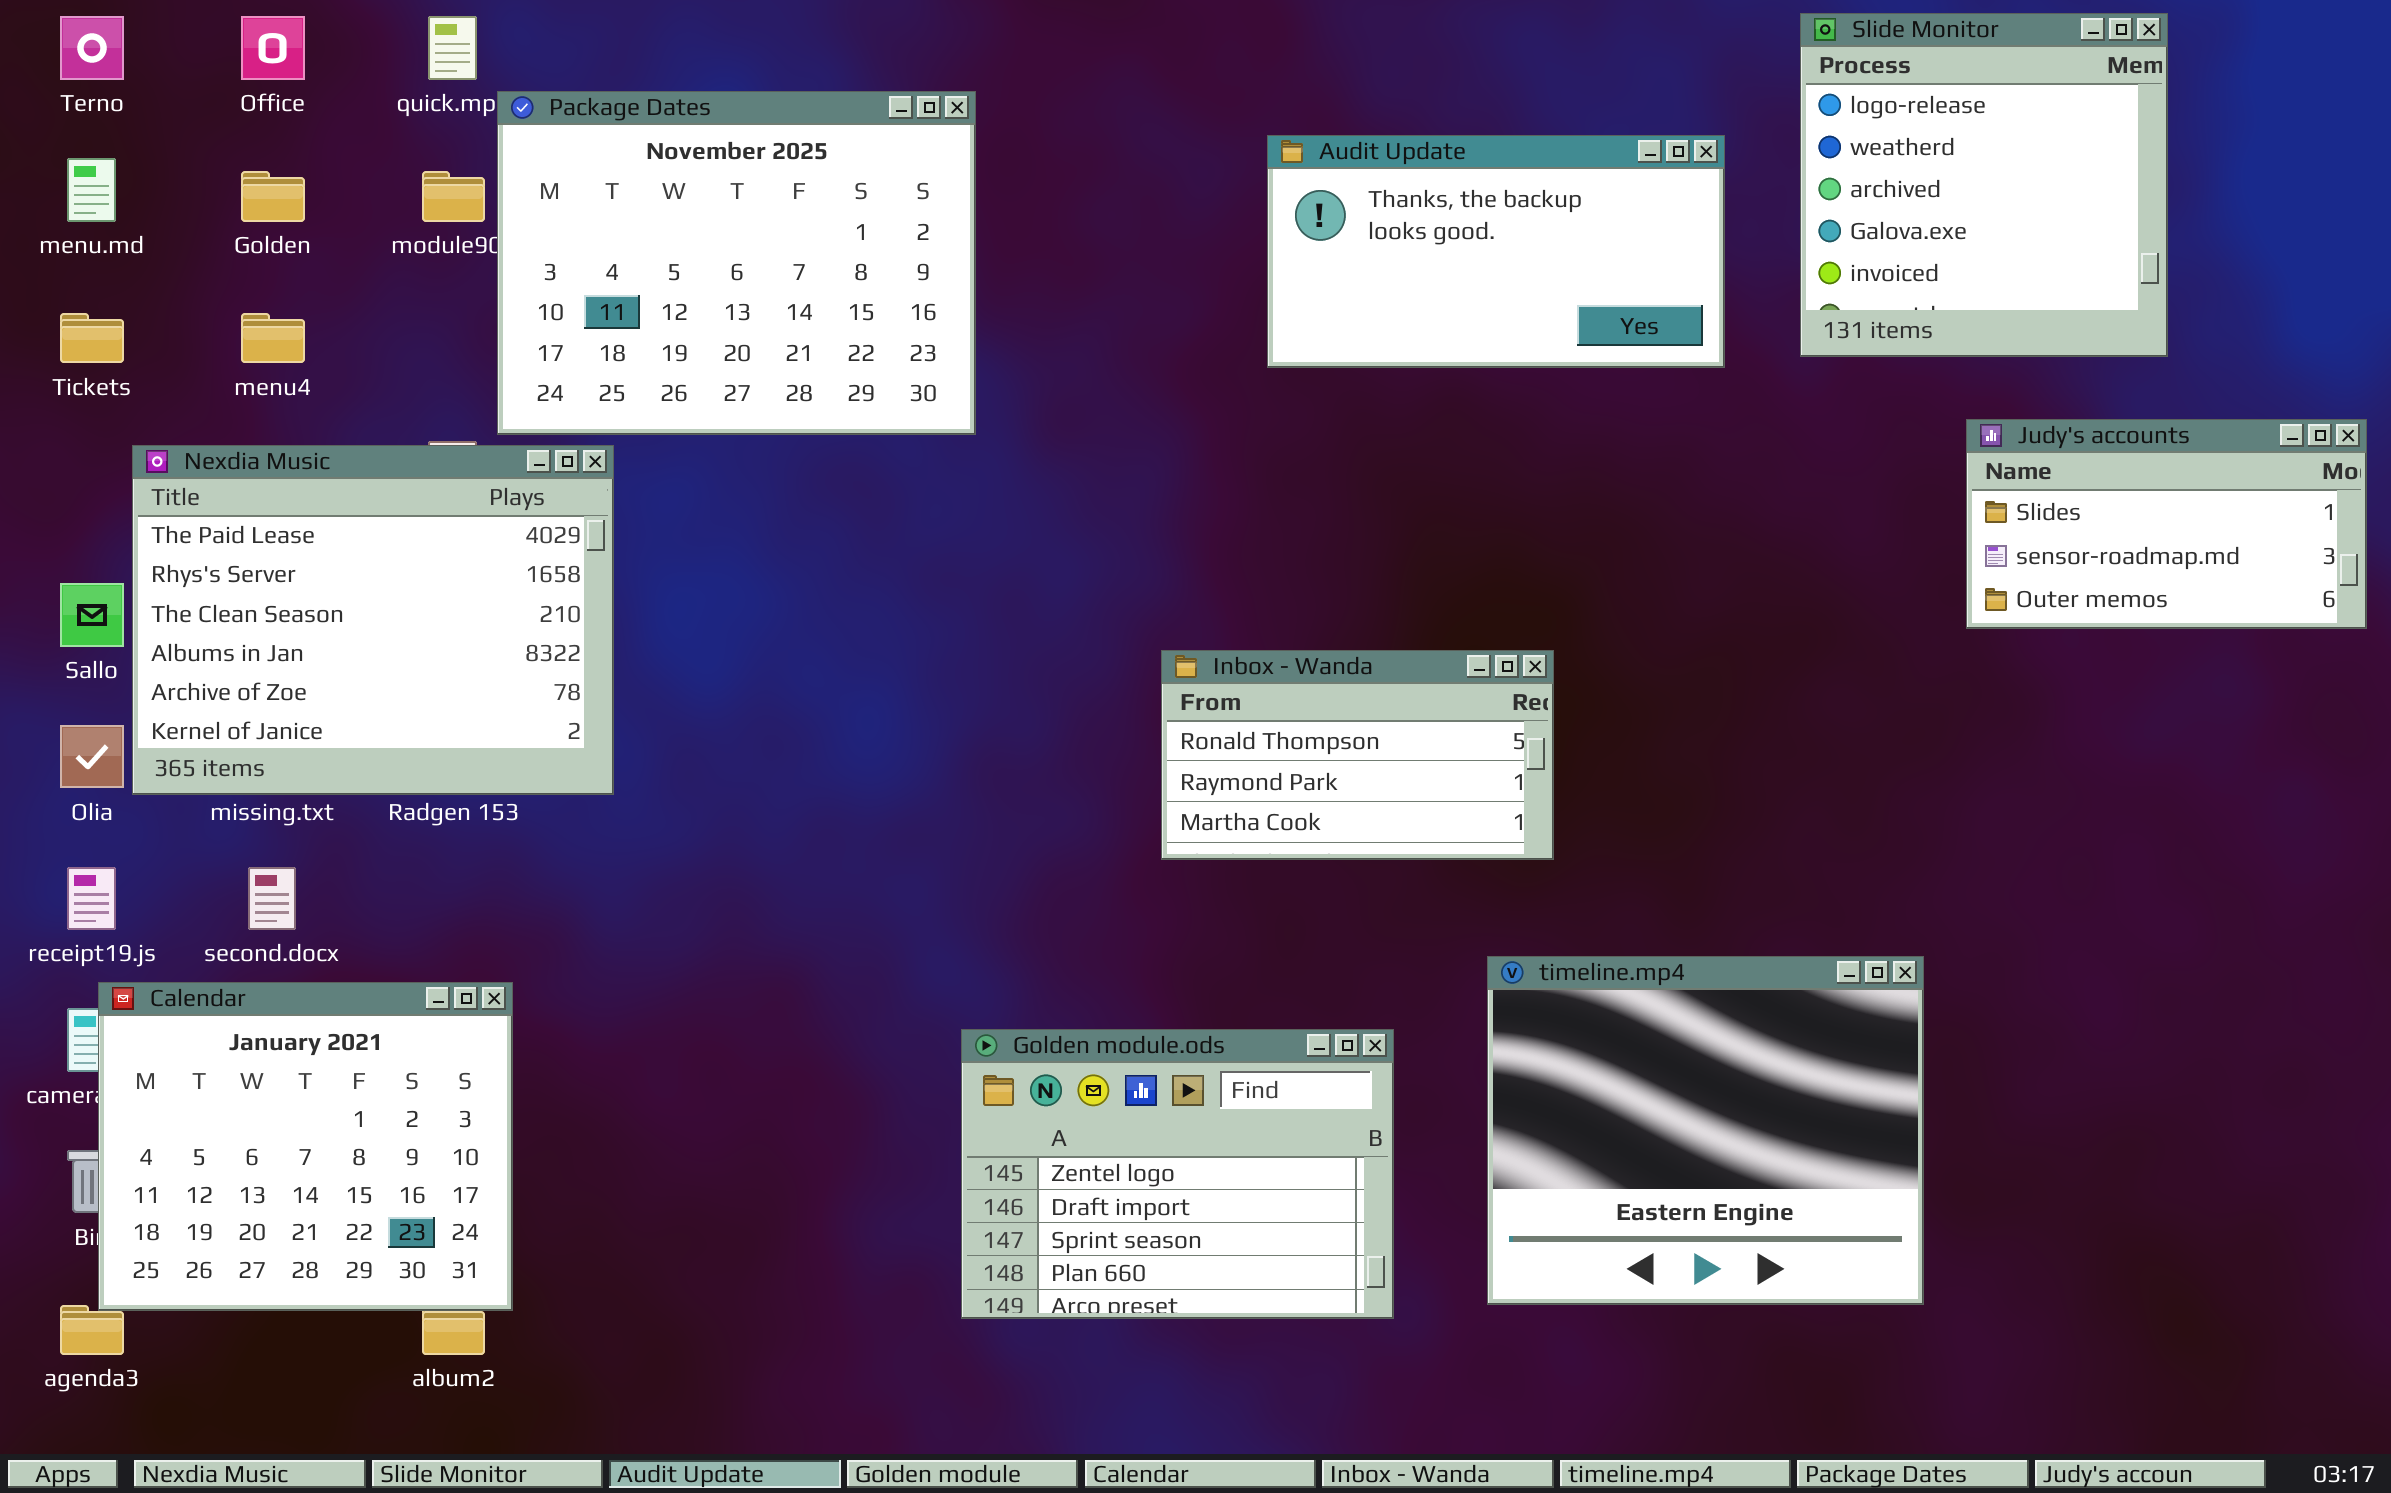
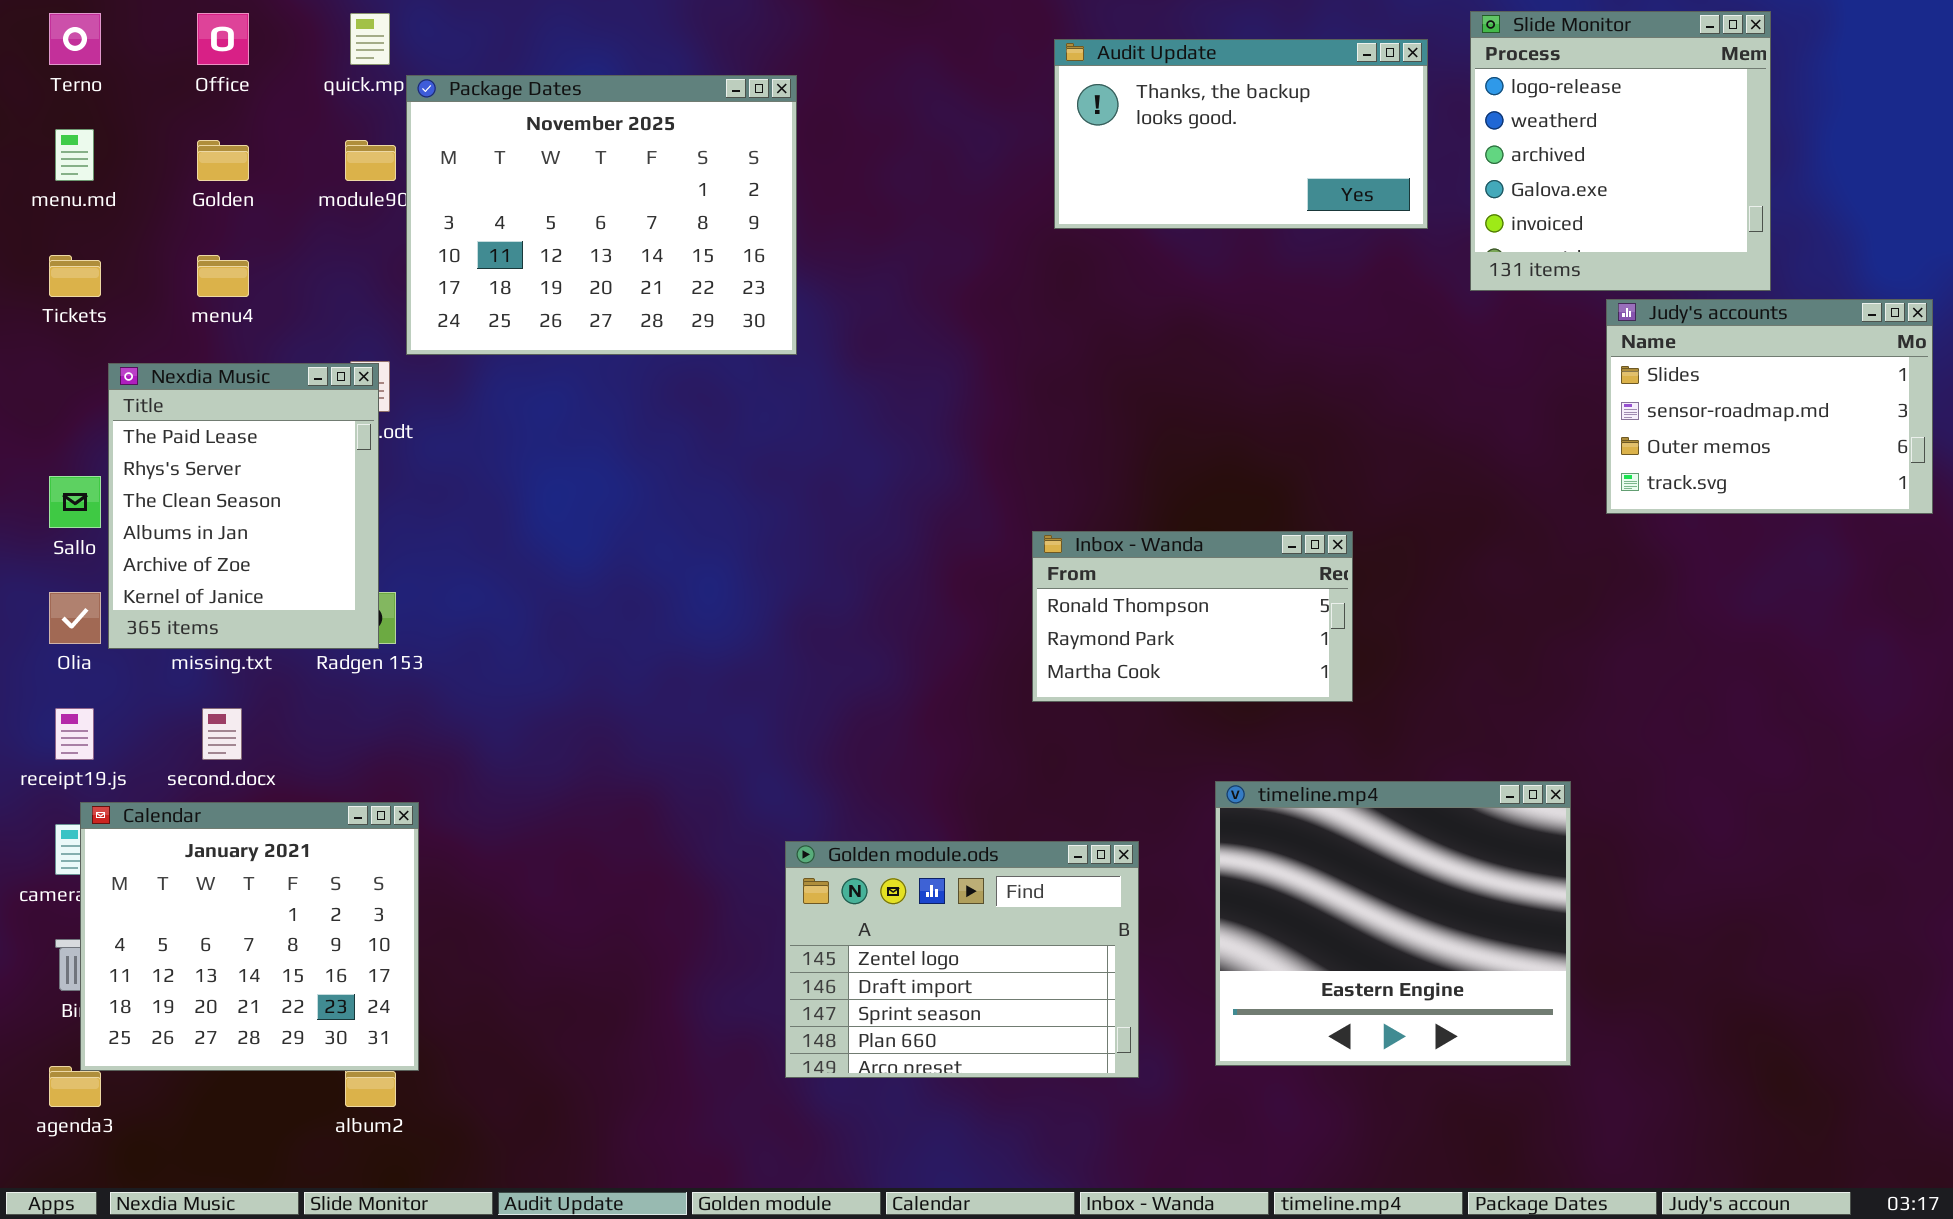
Audit Update: [1267,135,1725,368] -> [1054,39,1428,229], moved
Judy's accounts: [1966,419,2367,629] -> [1606,299,1933,514], resized
Nexdia Music: [132,445,614,795] -> [108,363,379,649], resized
Inbox - Wanda: [1161,650,1554,860] -> [1032,531,1353,702], moved

